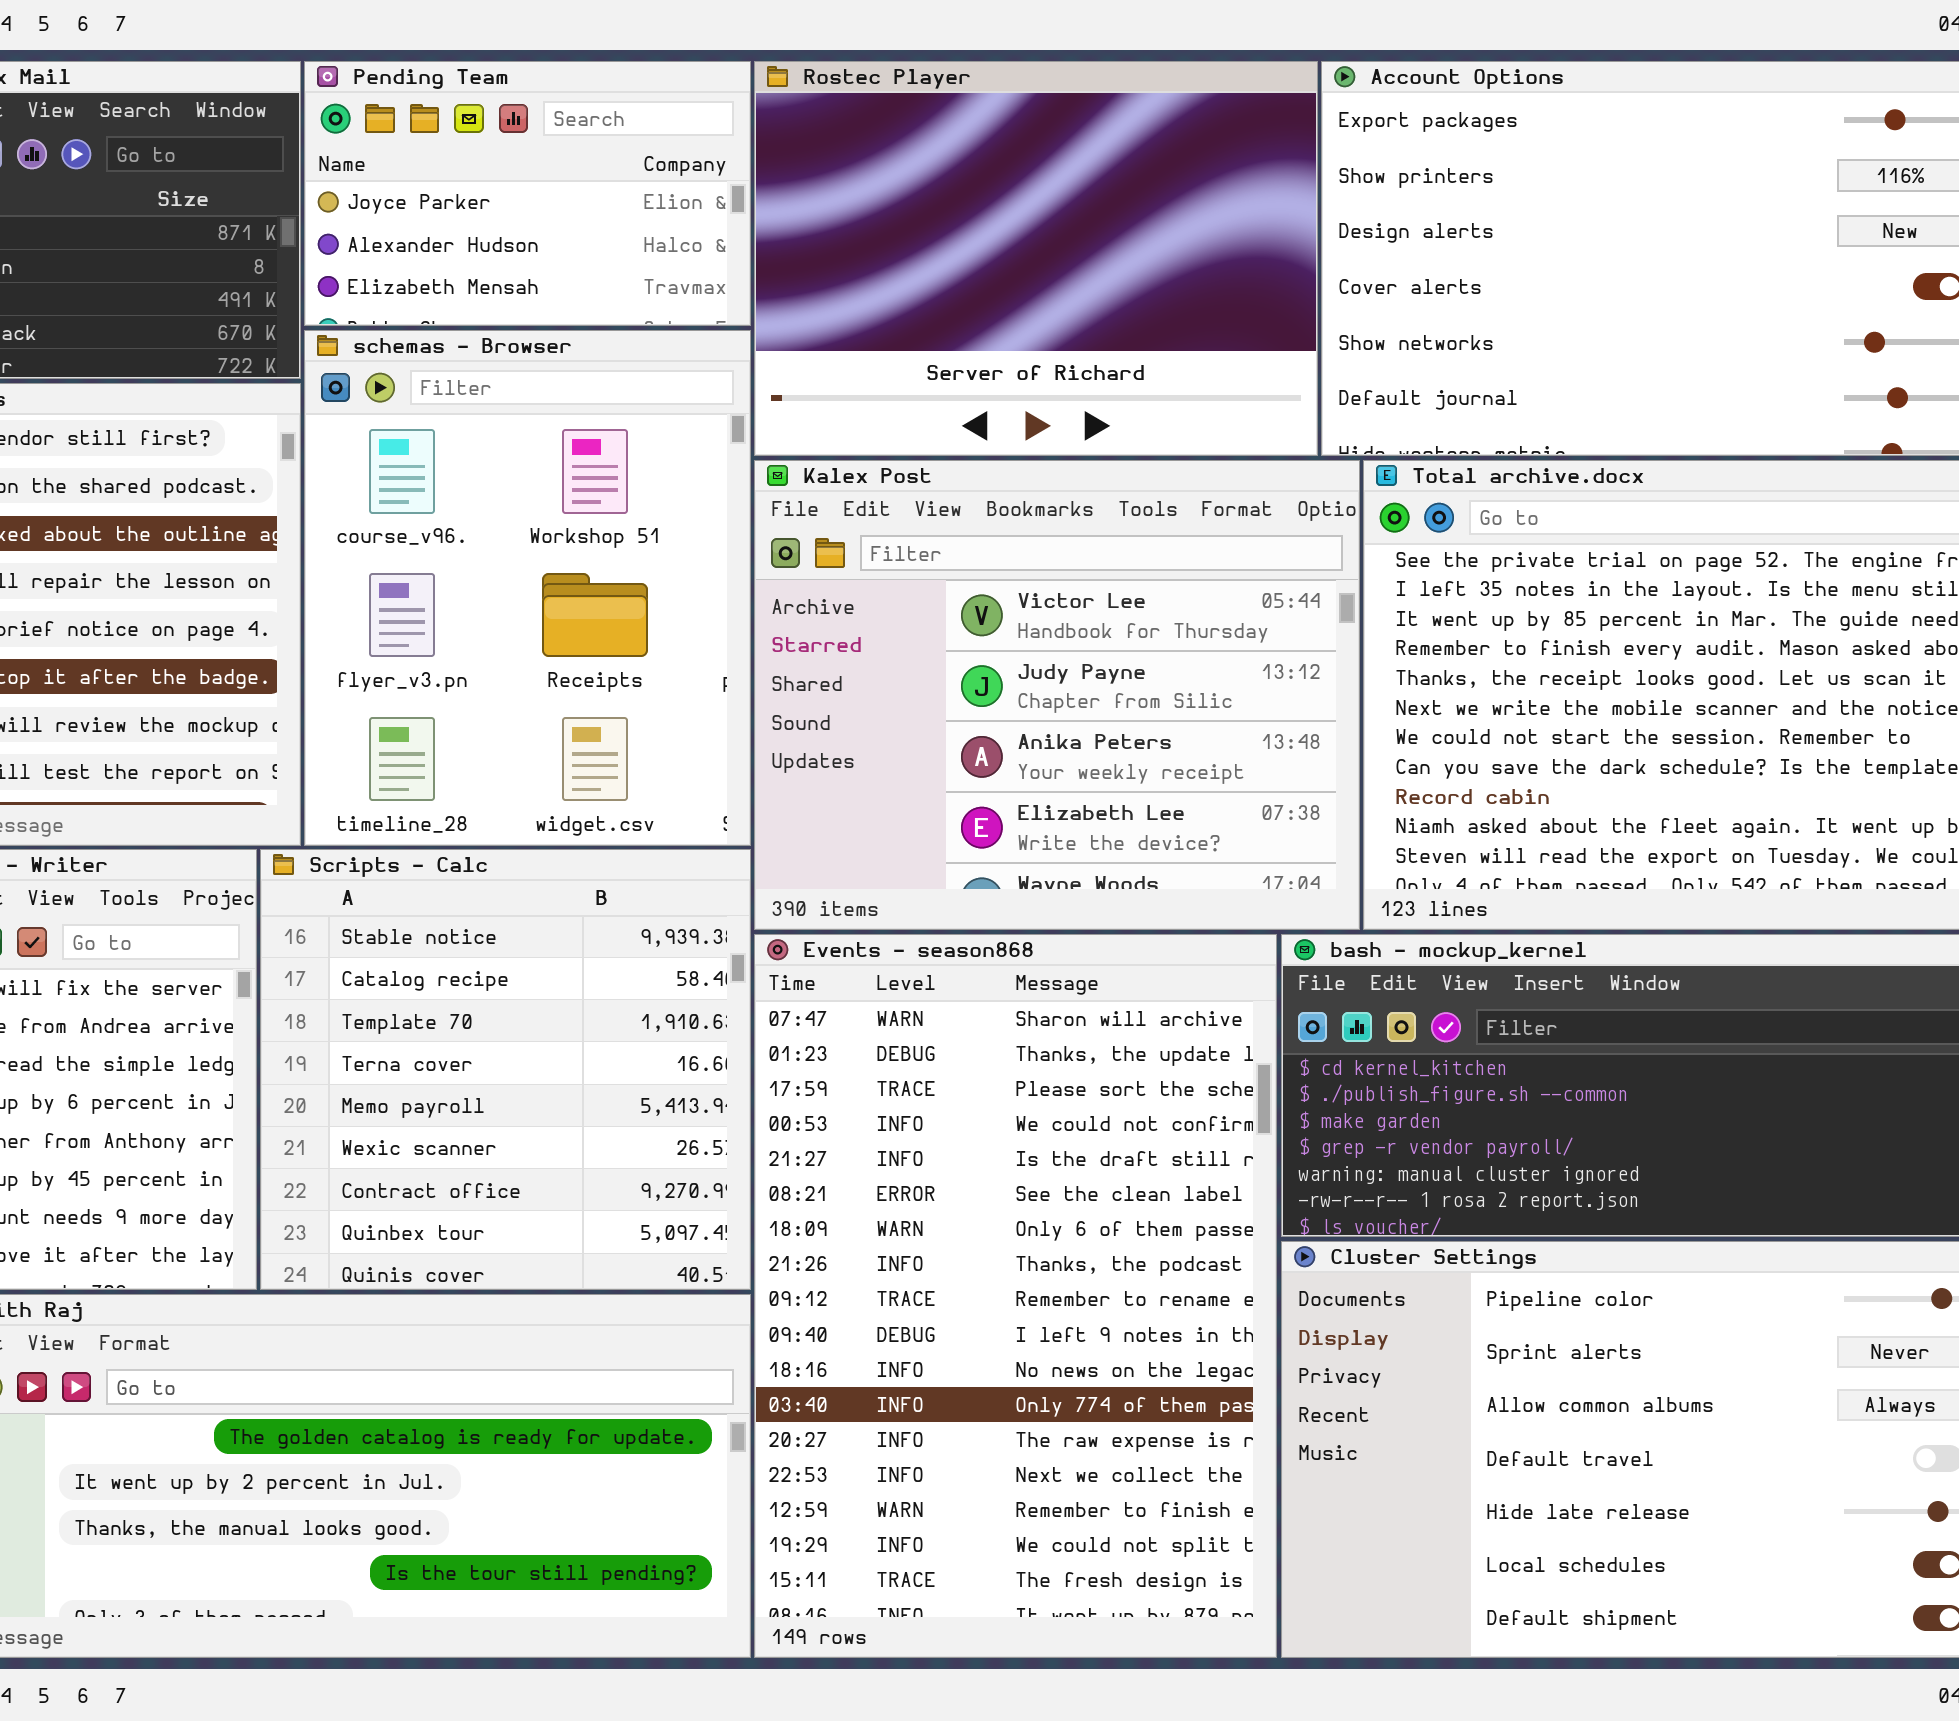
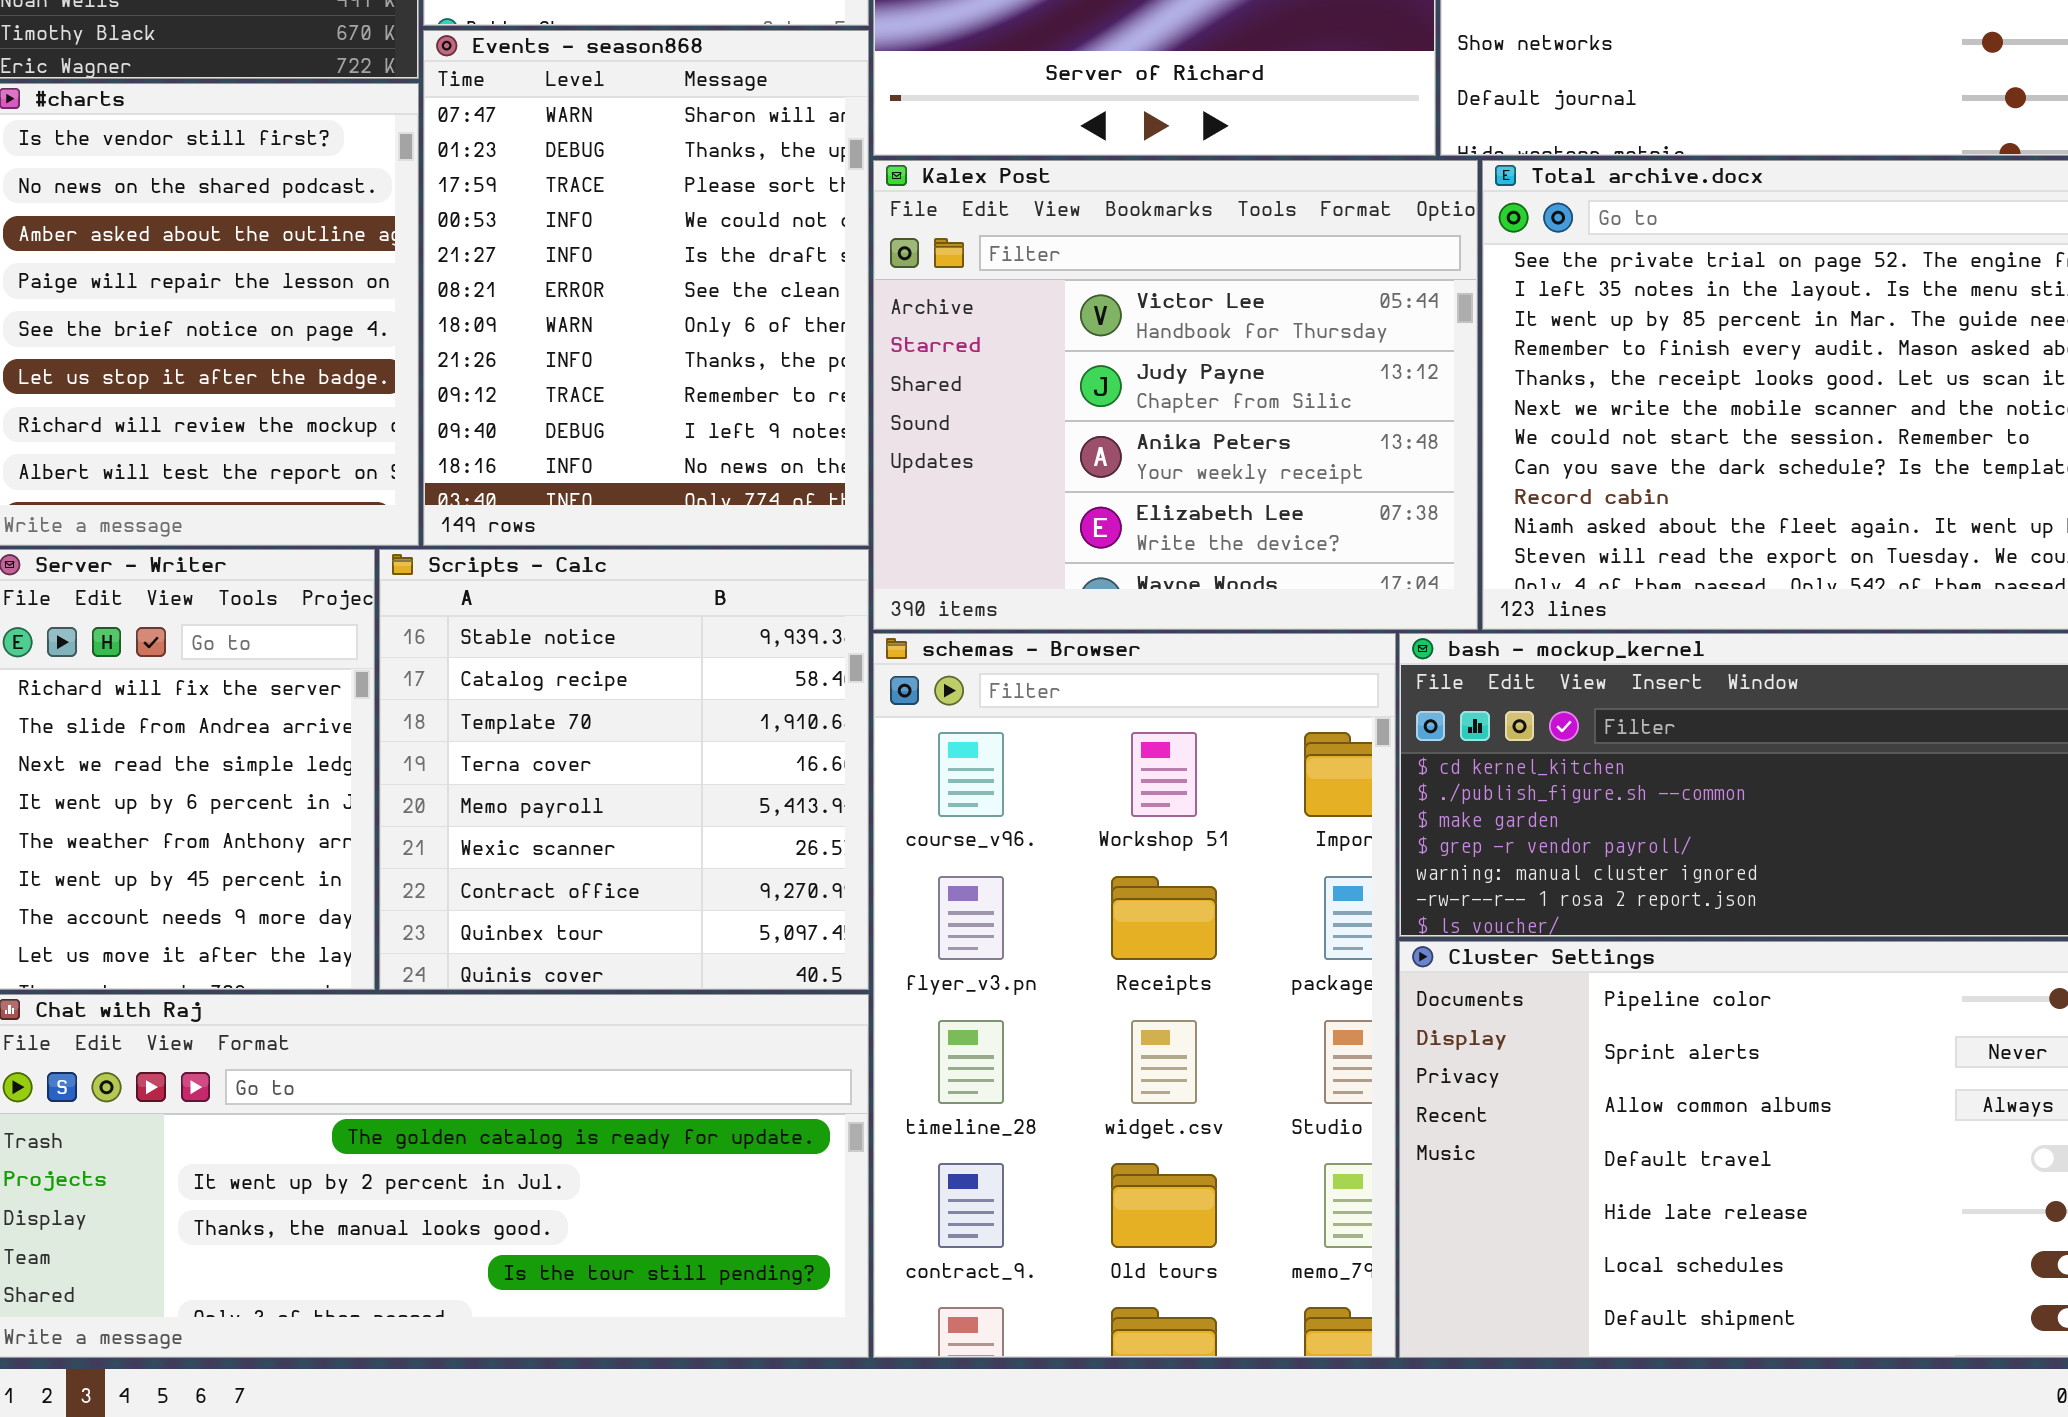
schemas - Browser: [304,330,751,846] -> [873,633,1396,1358], moved, resized
Events - season868: [754,934,1277,1658] -> [423,30,869,546], moved, resized

